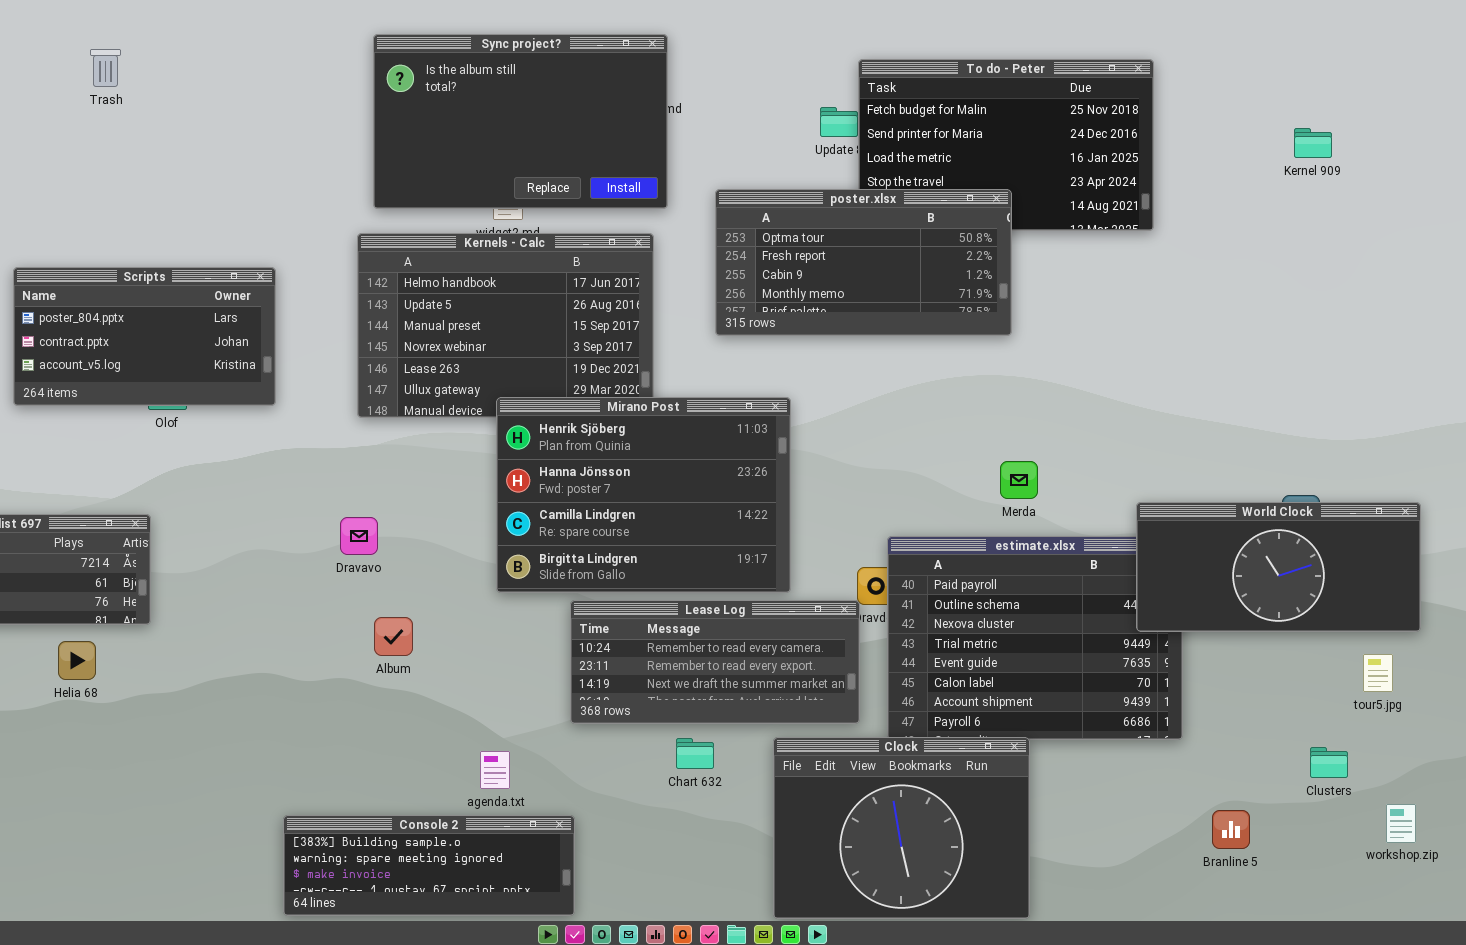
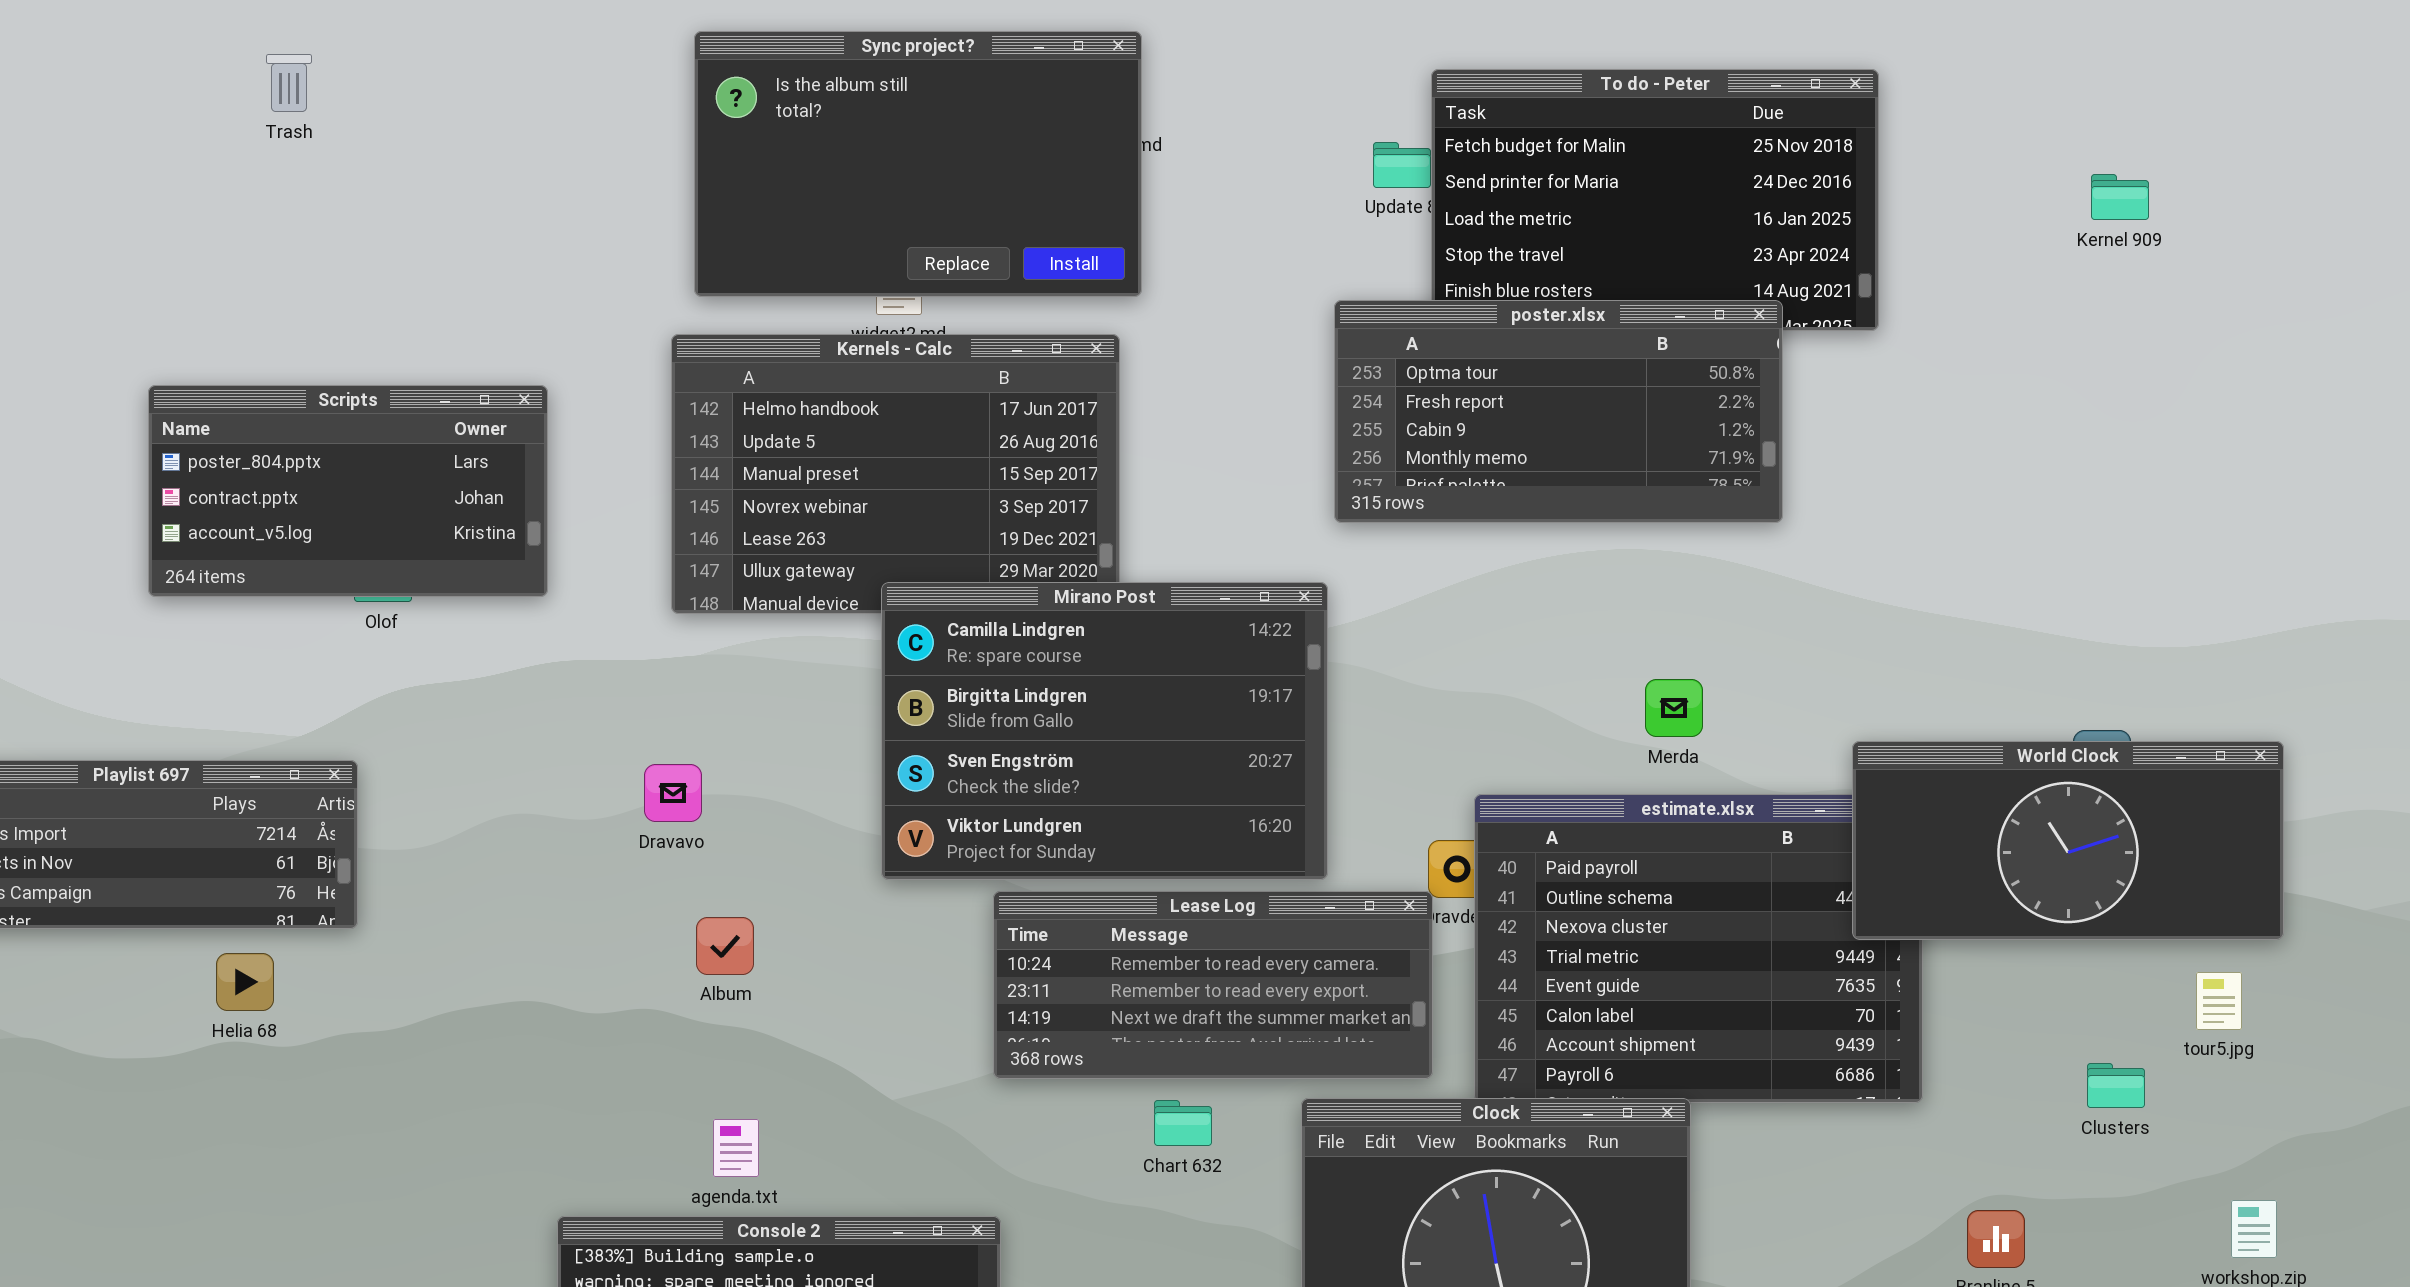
poster.xlsx: [715,189,1012,336] -> [1334,300,1783,523], moved
Mirano Post: [496,397,791,593] -> [881,582,1328,880], scrolled down 2 rows
Clusters: [1310,747,1348,778] -> [2087,1063,2145,1108], moved
agenda.txt: [480,751,510,789] -> [713,1119,759,1177], moved

